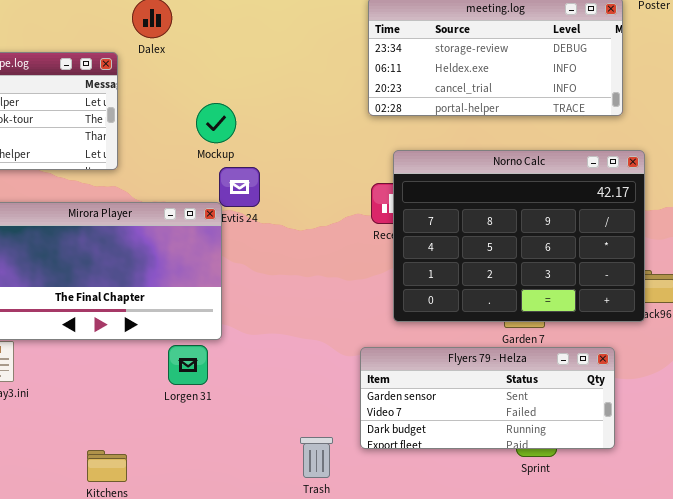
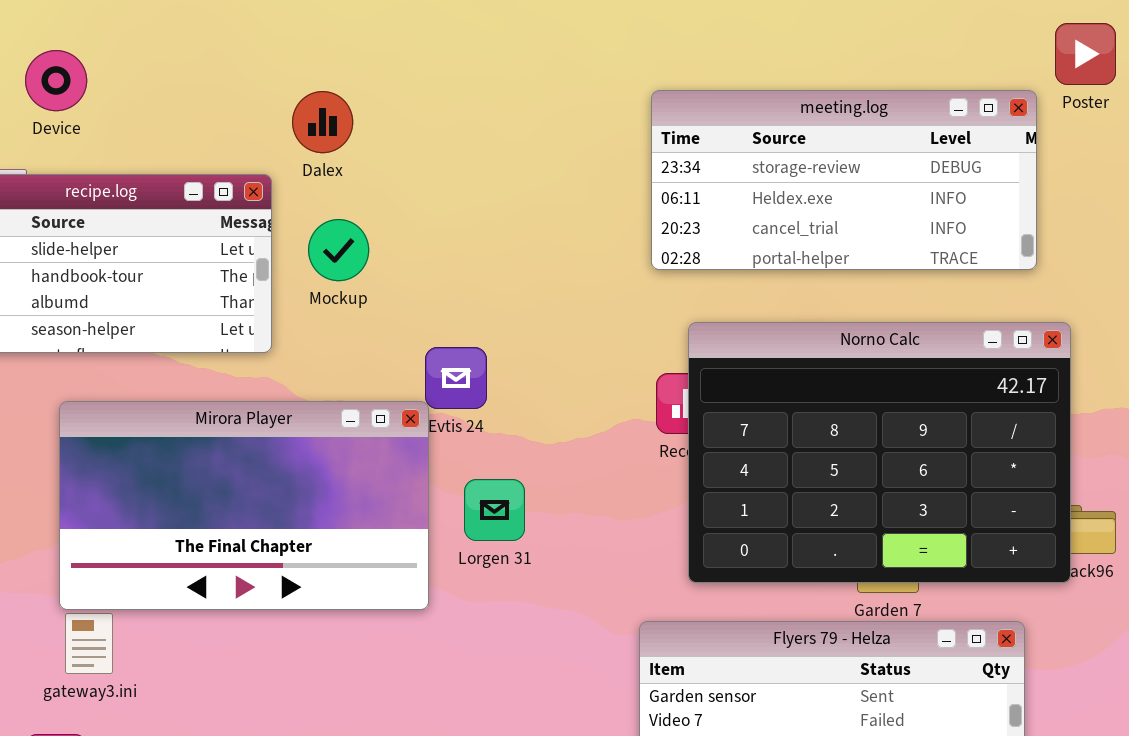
Mockup: [196,103,236,143] -> [308,219,369,281], moved
Lorgen 31: [168,345,208,385] -> [464,479,525,541], moved

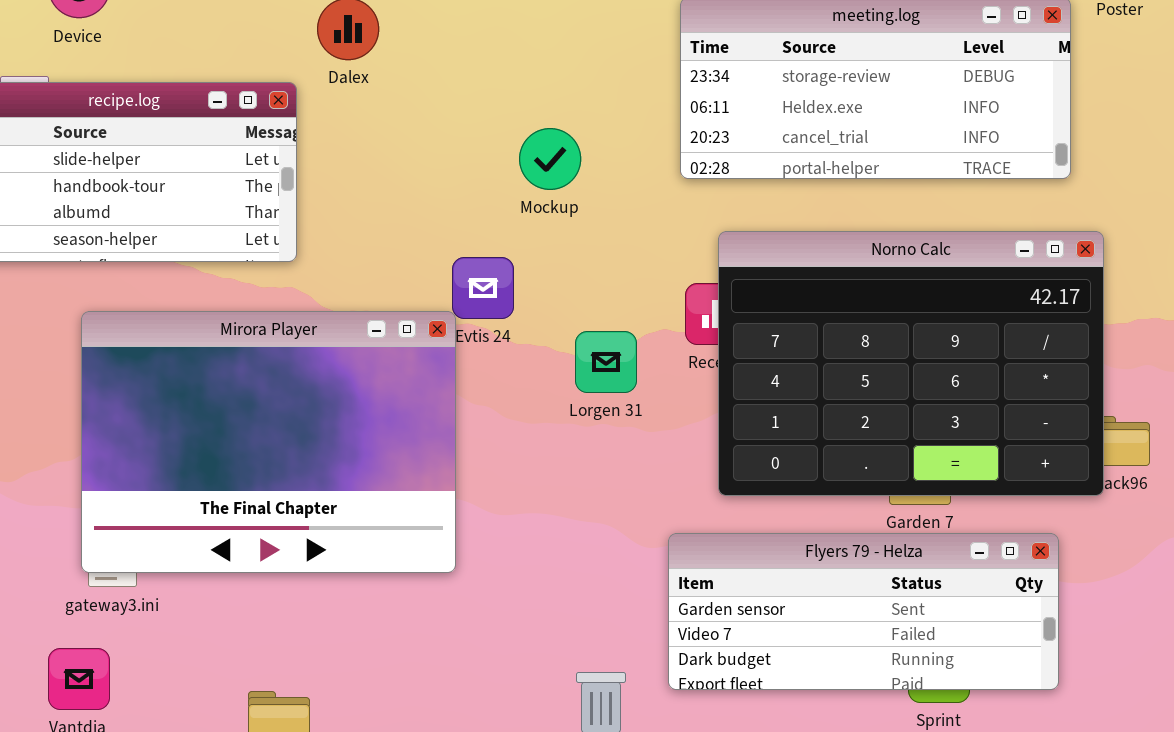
Mockup: [308,219,369,281] -> [519,128,581,190], moved
Mirora Player: [59,401,429,610] -> [81,311,456,573], resized
Lorgen 31: [464,479,525,541] -> [575,331,637,393], moved

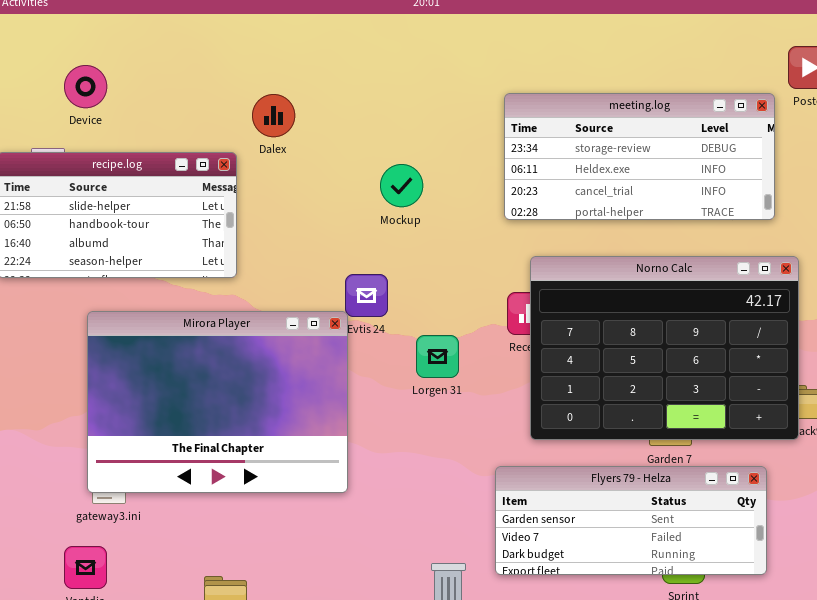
Mockup: [519,128,581,190] -> [380,164,423,207], moved
Lorgen 31: [575,331,637,393] -> [416,335,459,378], moved

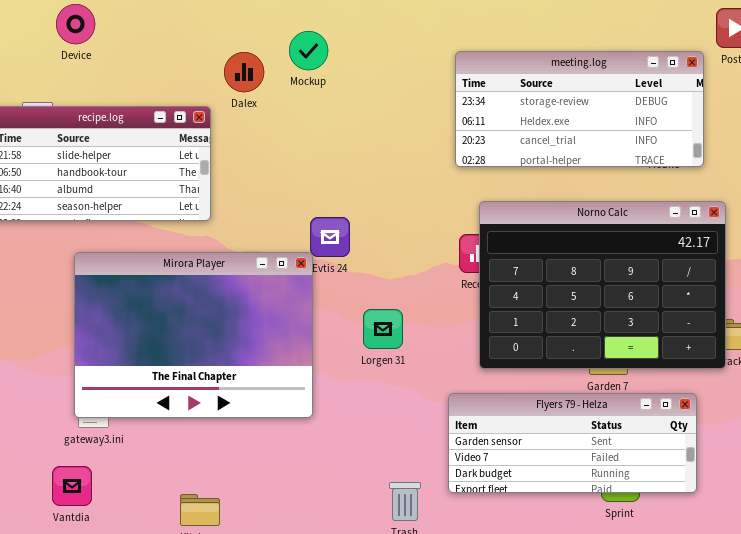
Device: [64,65,107,108] -> [56,4,95,44], moved
Mockup: [380,164,423,207] -> [289,31,328,70], moved
Lorgen 31: [416,335,459,378] -> [363,309,403,349], moved

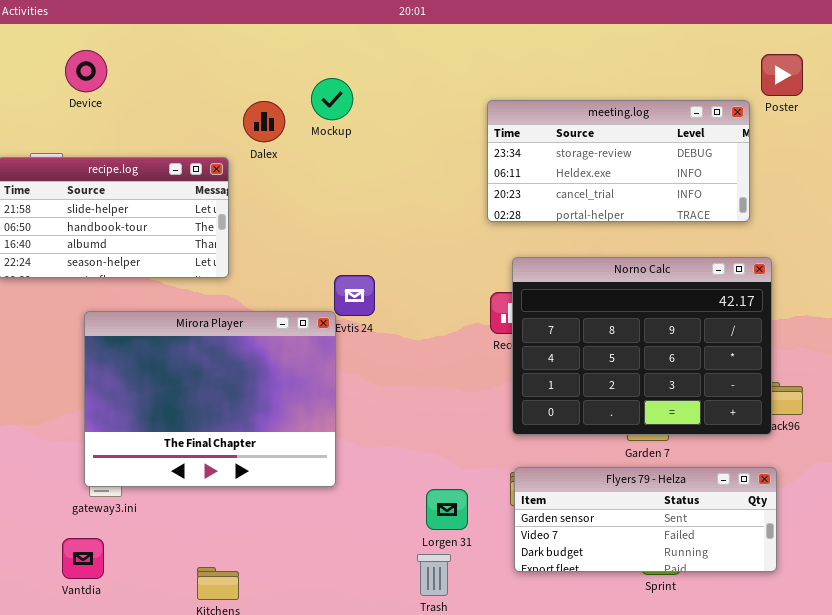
Lorgen 31: [363,309,403,349] -> [426,489,468,530], moved
Flyers 79 - Helza: [448,393,697,493] -> [514,467,777,572], moved

